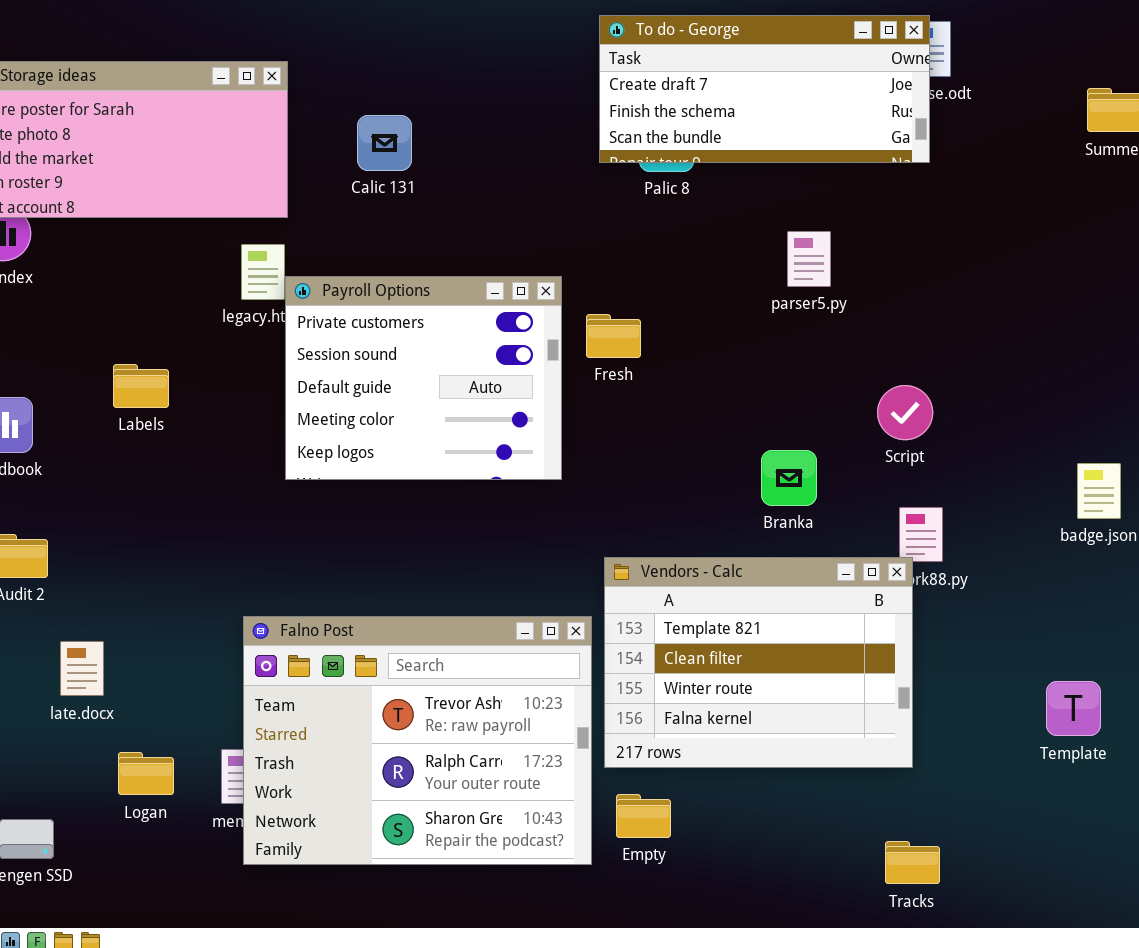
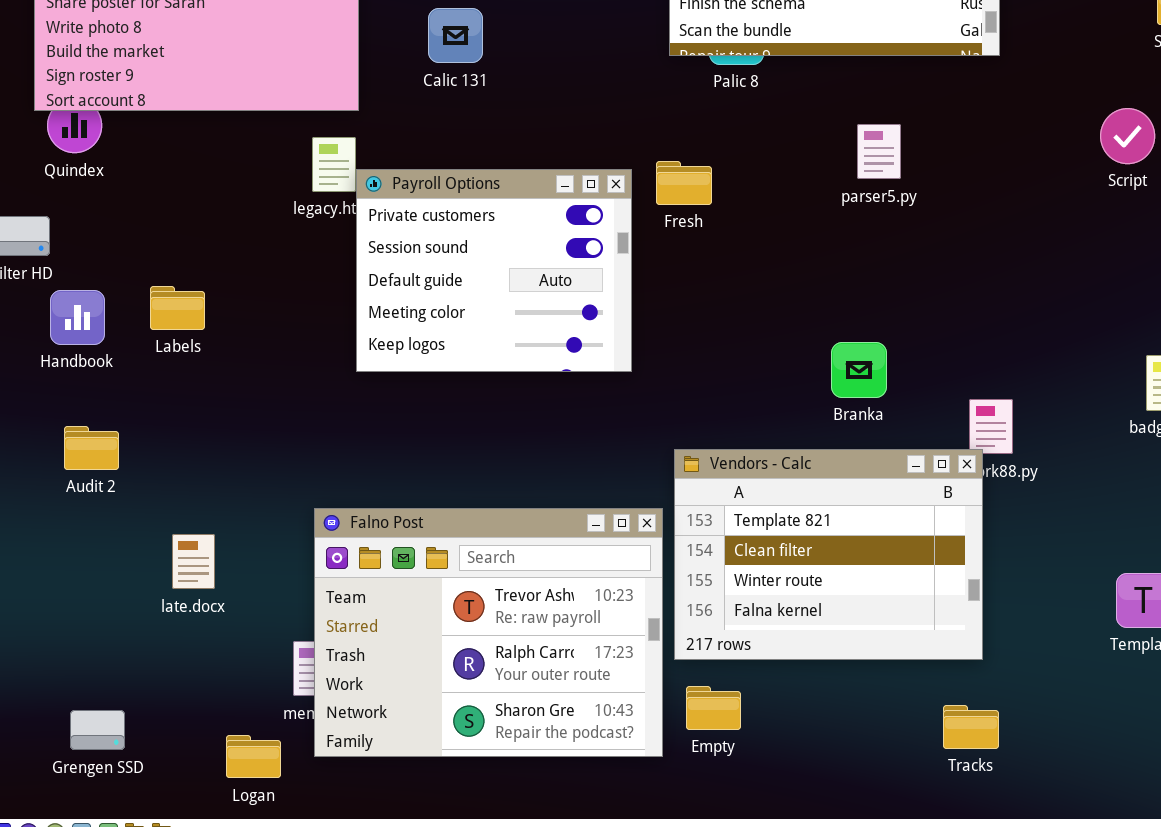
Fresh: [586,314,641,358] -> [656,161,712,205], moved
Labels: [113,364,169,408] -> [150,286,205,330], moved
Script: [877,385,933,440] -> [1100,108,1155,164], moved
late.docx: [60,641,104,696] -> [172,534,215,589], moved
Logan: [118,752,174,795] -> [226,735,281,778], moved
Tracks: [885,841,940,884] -> [943,705,999,749], moved

